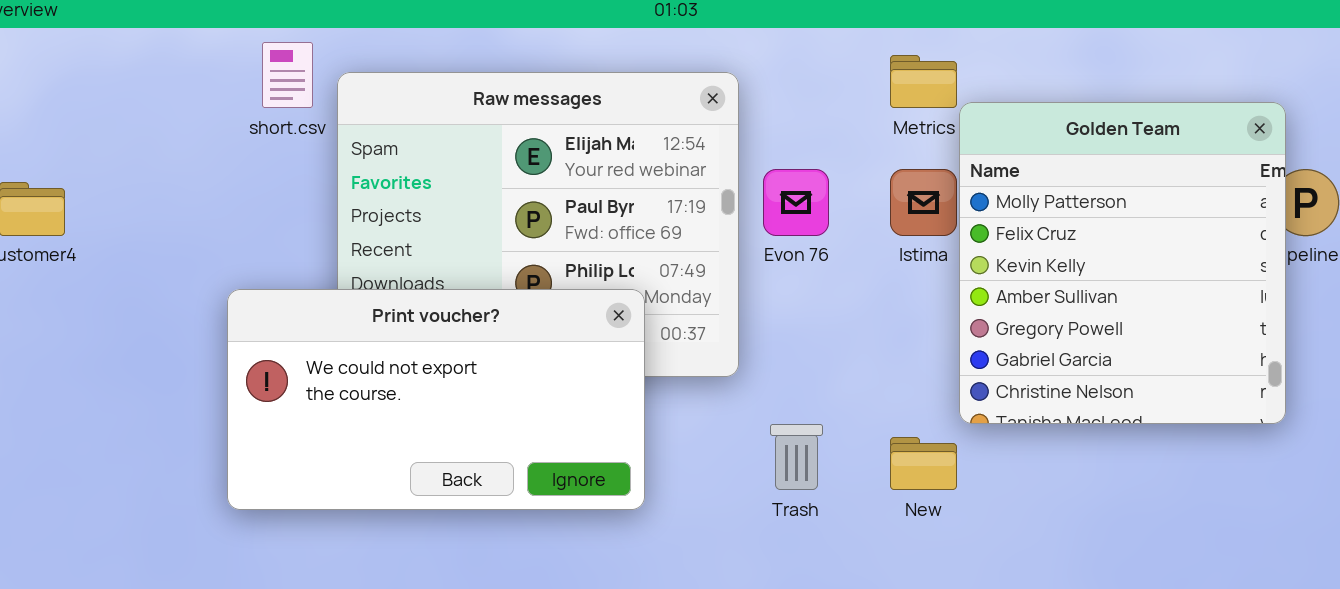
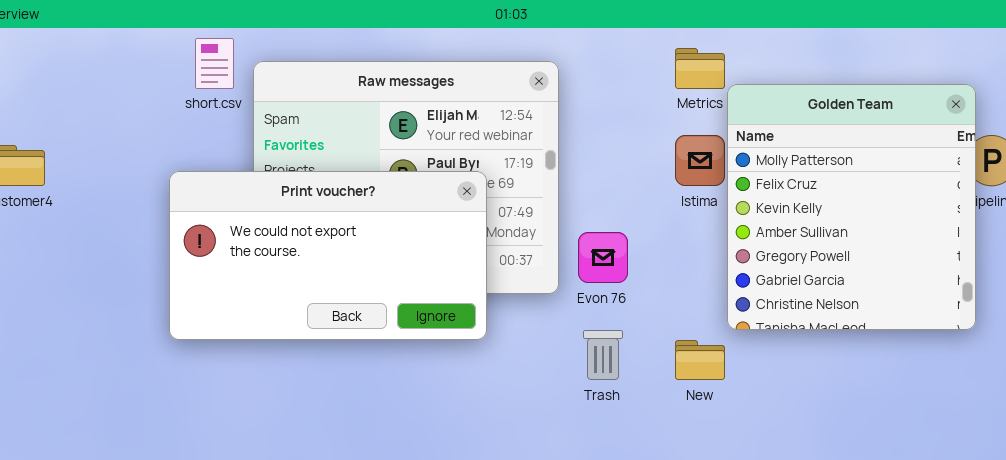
Evon 76: [763,169,829,236] -> [578,232,628,283], moved
Print voucher?: [227,289,645,510] -> [169,171,487,340], moved

